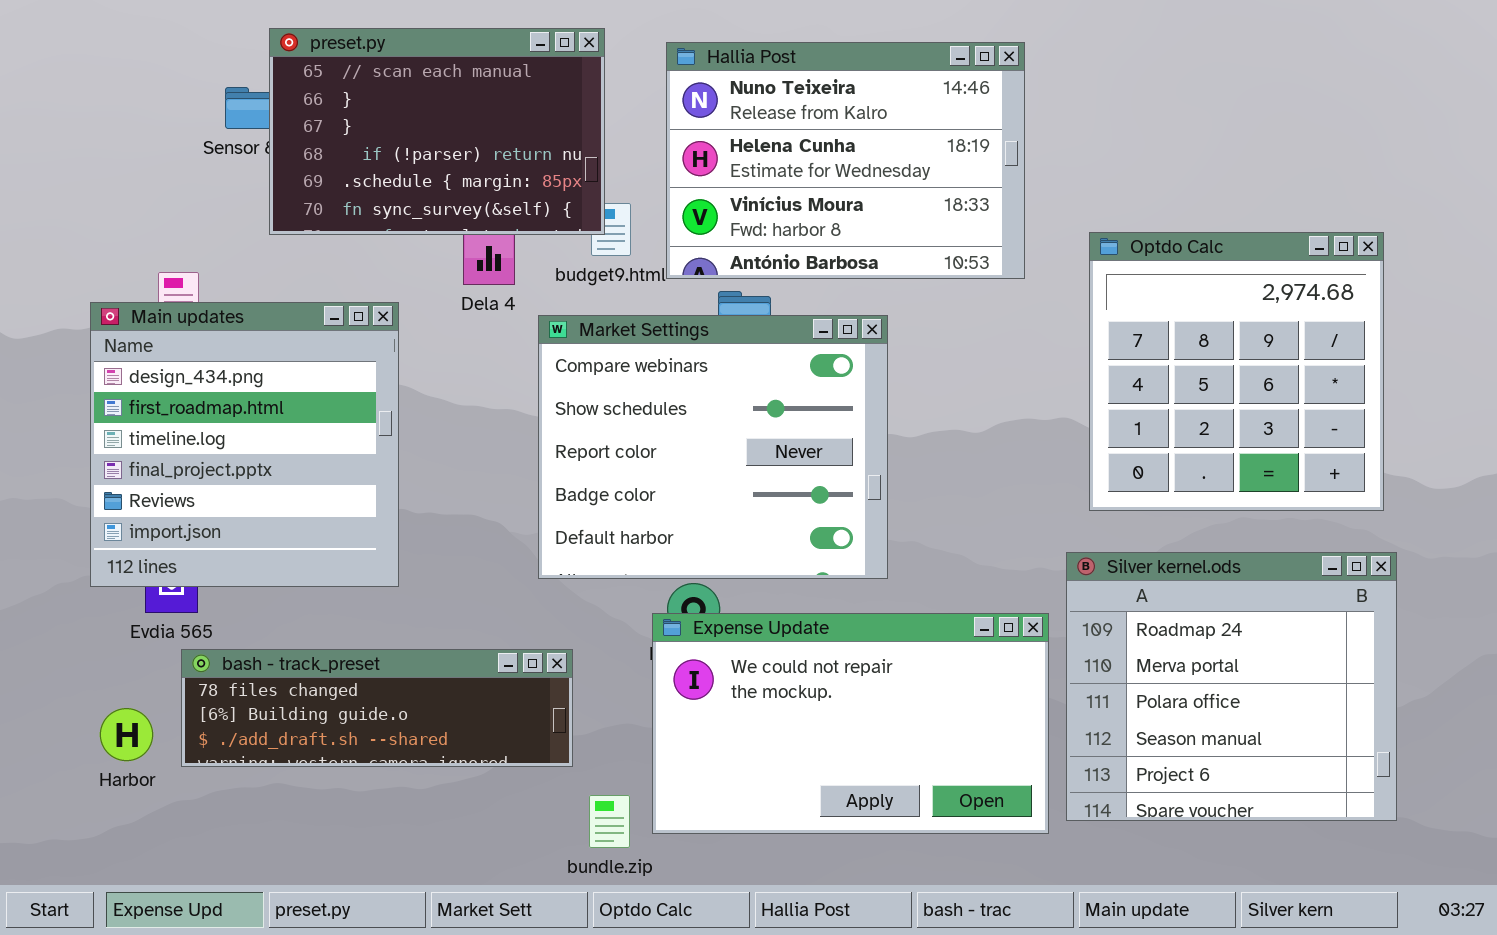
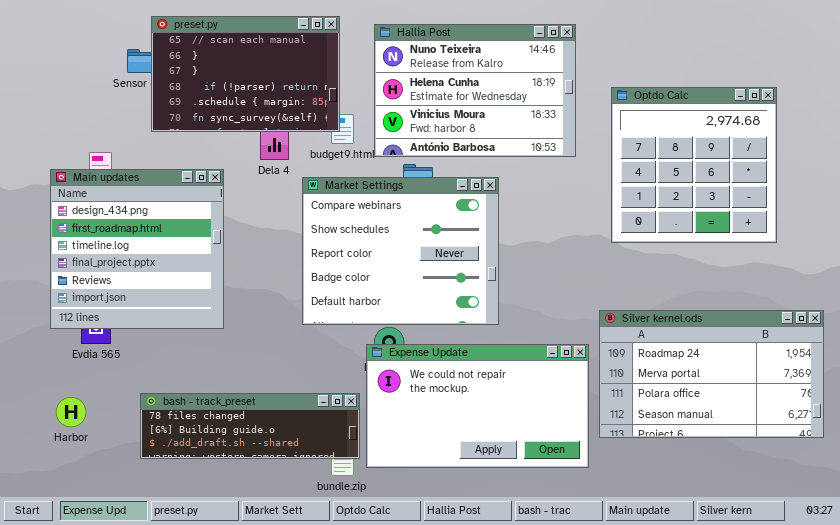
Optdo Calc: [1089,232,1384,511] -> [611,87,777,243], moved
Silver kernel.ods: [1066,552,1397,821] -> [599,310,824,438], resized
bash - track_preset: [181,649,573,767] -> [140,393,360,459], moved

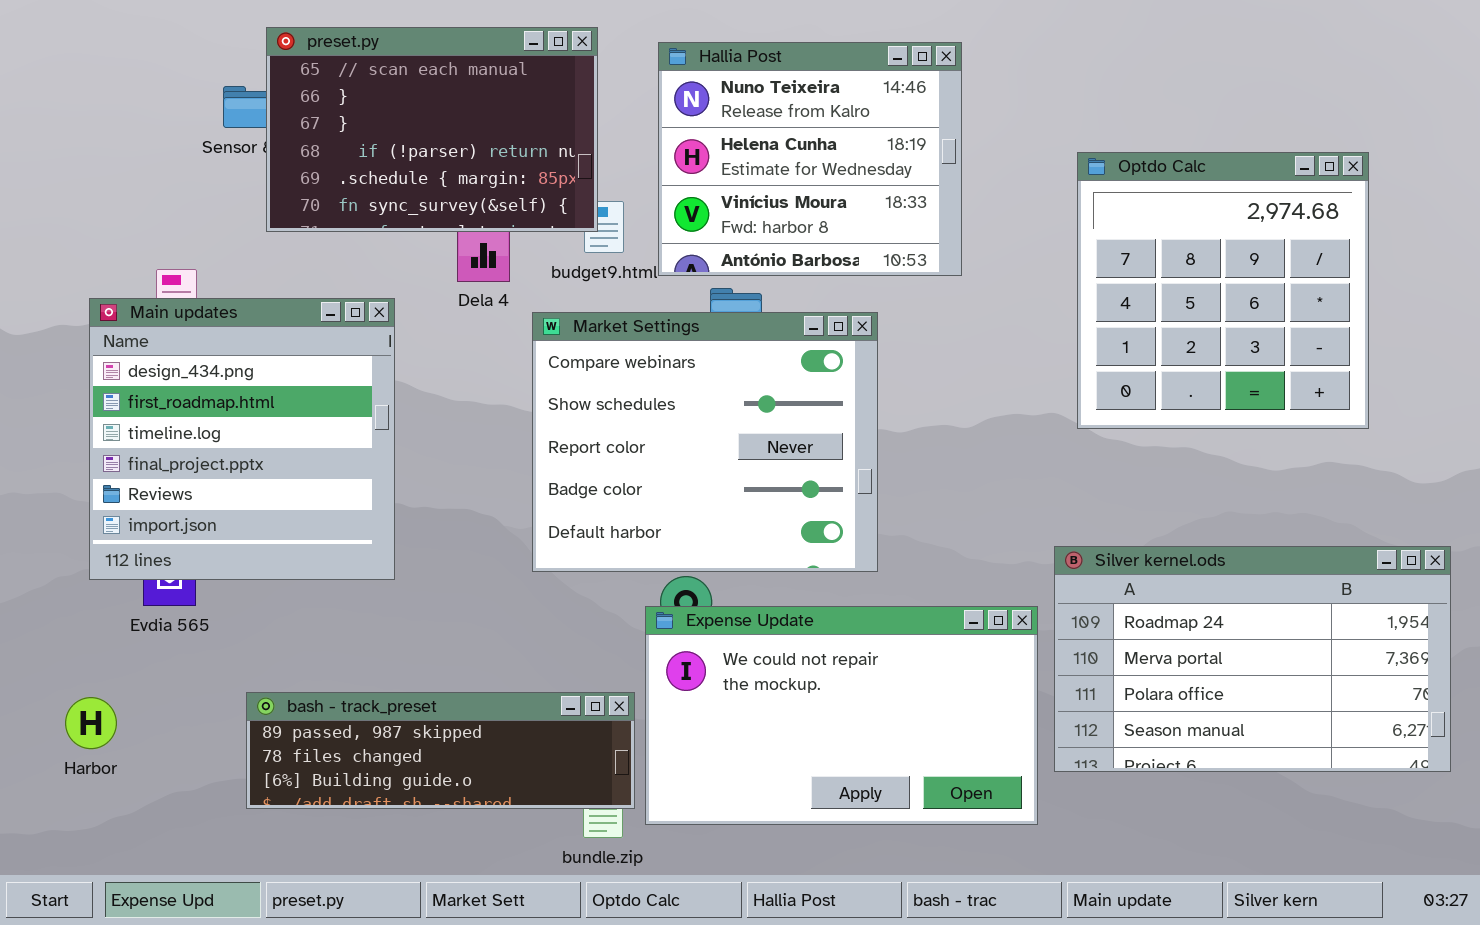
Hallia Post: [374,24,576,157] -> [658,42,962,276], resized
bash - track_preset: [140,393,360,459] -> [246,692,635,809], scrolled up 1 row
Harbor: [56,397,86,427] -> [65,697,117,749], moved

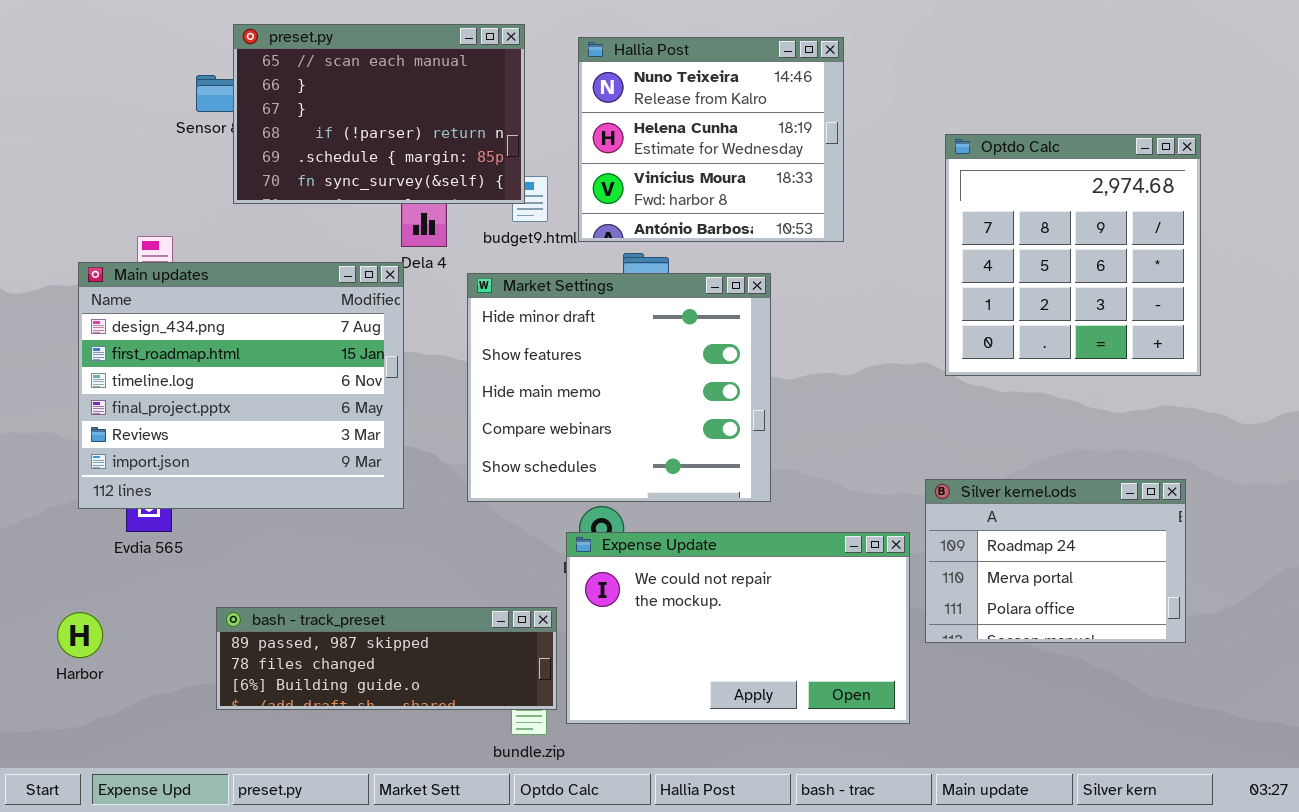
Main updates: [89,298,395,580] -> [78,262,404,509], resized
Market Settings: [532,312,878,572] -> [467,273,771,502], scrolled up 3 rows
Silver kernel.ods: [1054,546,1451,772] -> [925,479,1186,643], resized

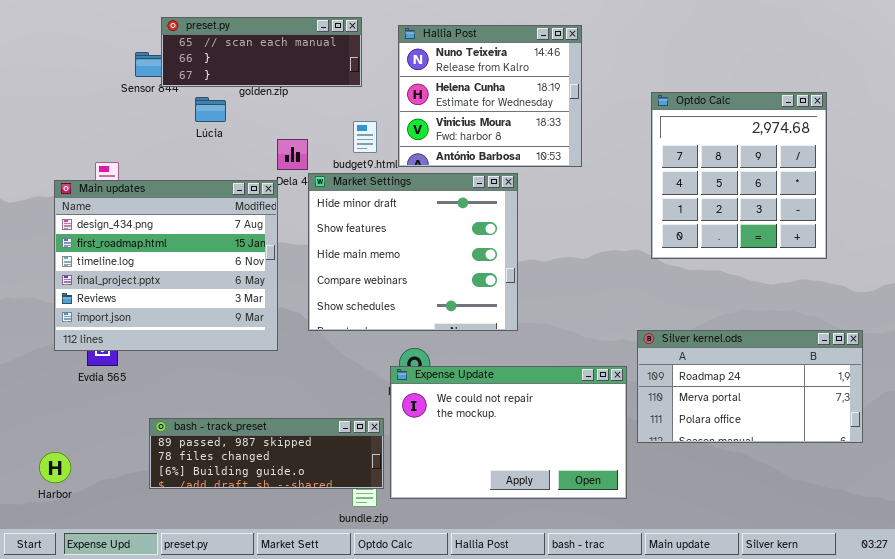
preset.py: [233,24,525,204] -> [161,17,362,87], resized
Market Settings: [467,273,771,502] -> [308,173,518,331], moved
Silver kernel.ods: [925,479,1186,643] -> [637,330,863,443], resized
Harbor: [57,612,103,658] -> [39,452,71,483], moved

